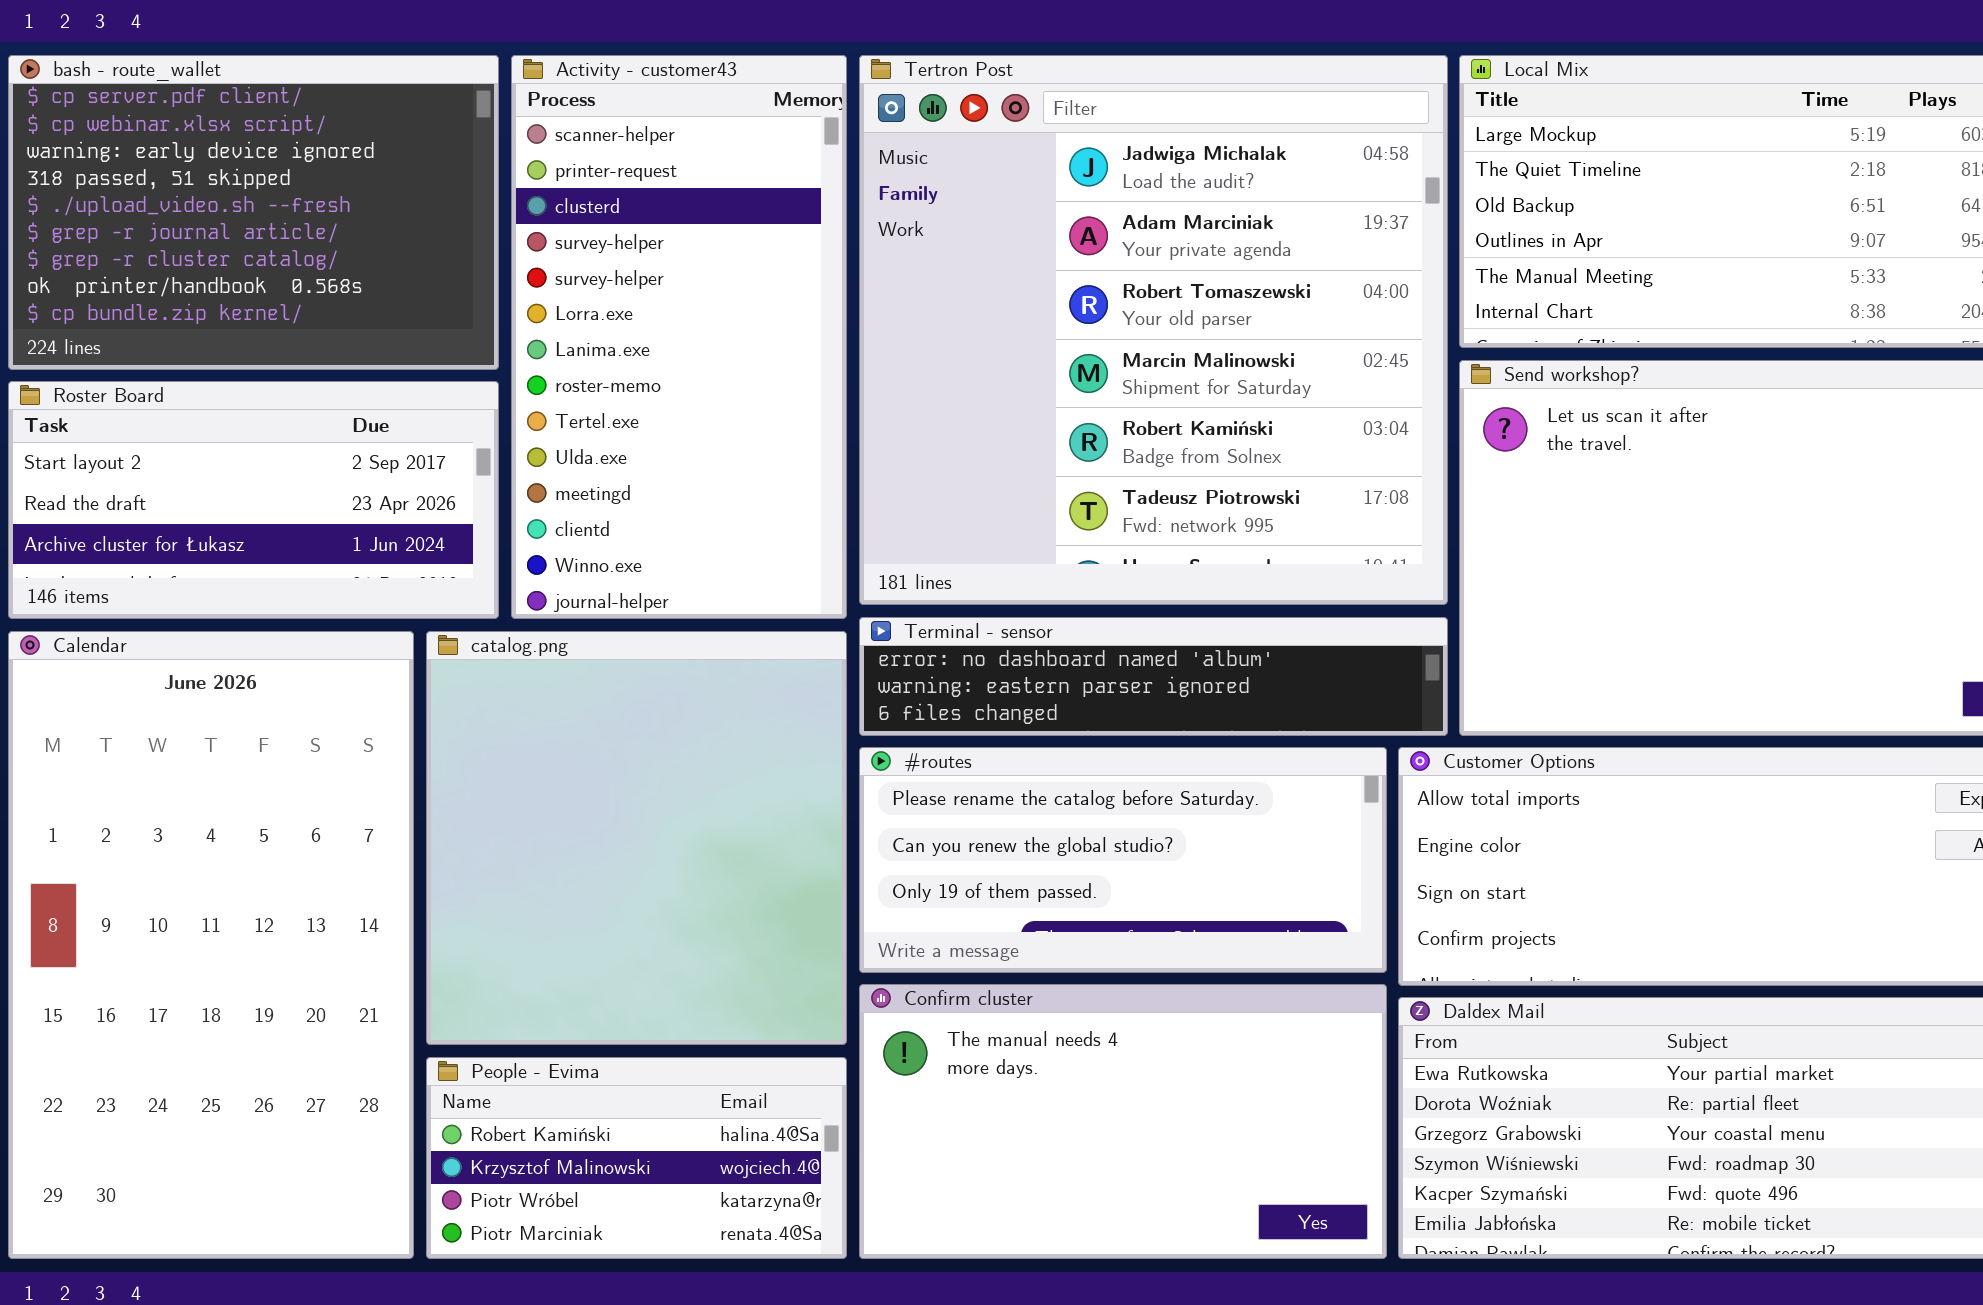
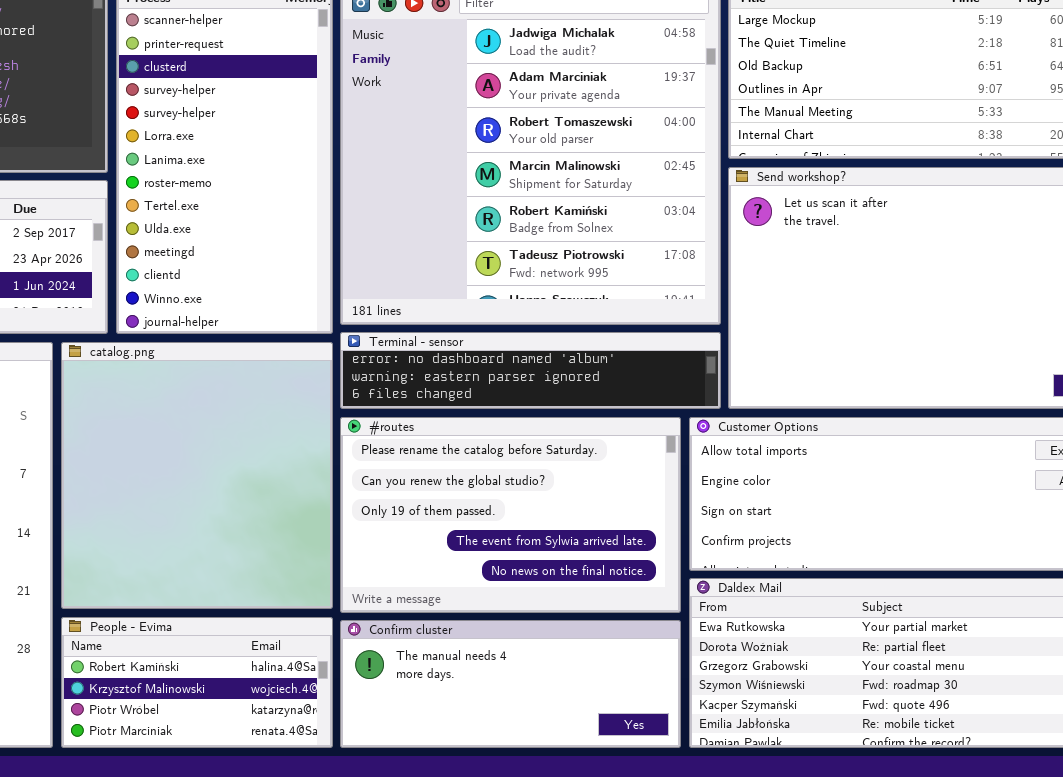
#routes: [859,747,1387,973] -> [340,417,681,613], resized
Confirm cluster: [859,984,1387,1259] -> [340,620,681,748], resized

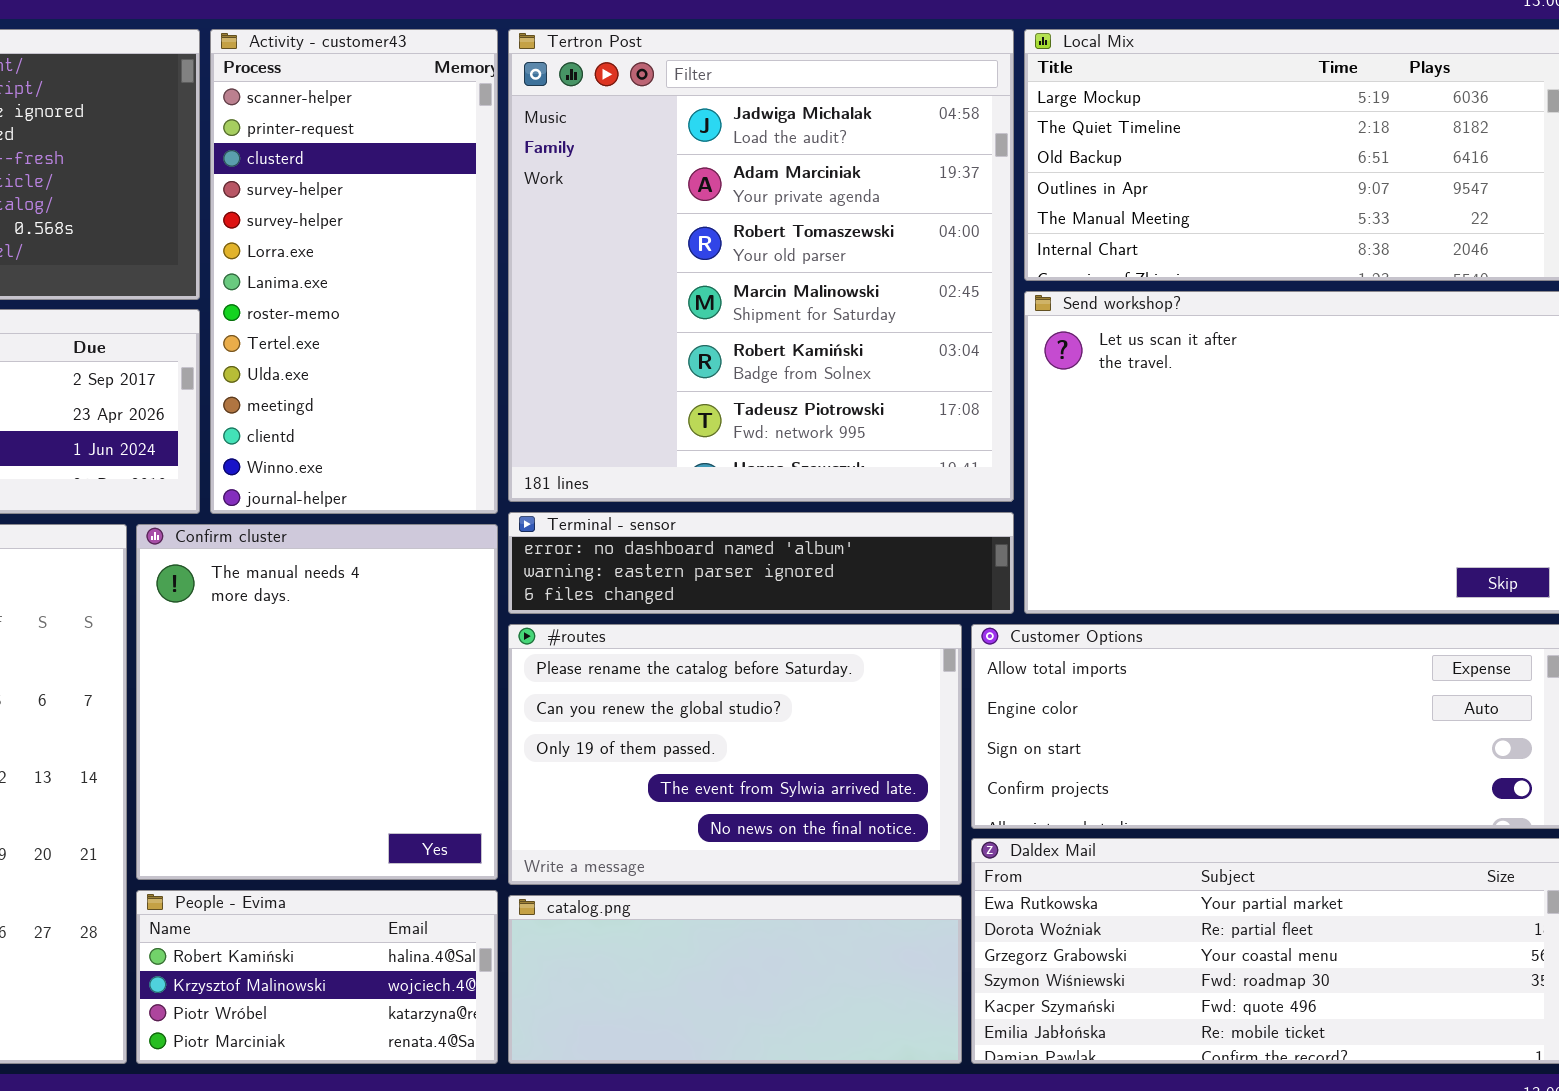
catalog.png: [61,342,333,609] -> [508,895,962,1064], moved, resized
Confirm cluster: [340,620,681,748] -> [136,524,498,880], moved, resized

